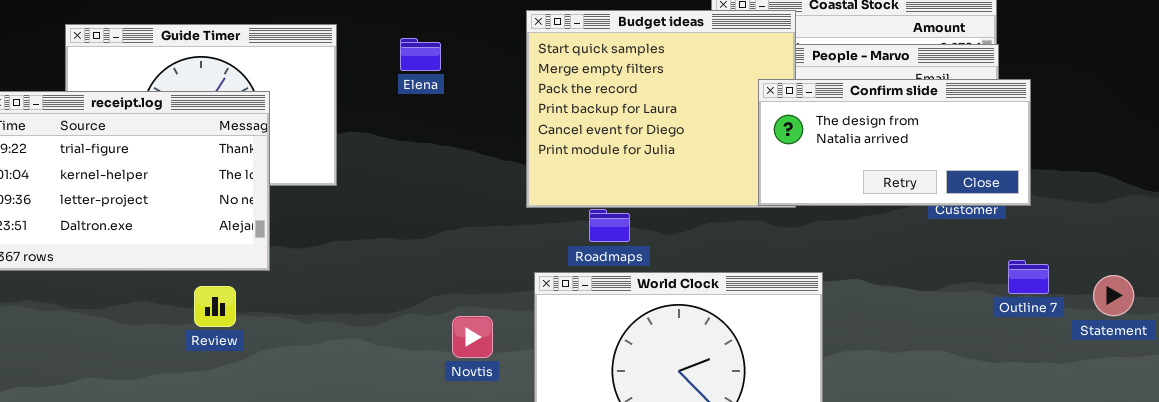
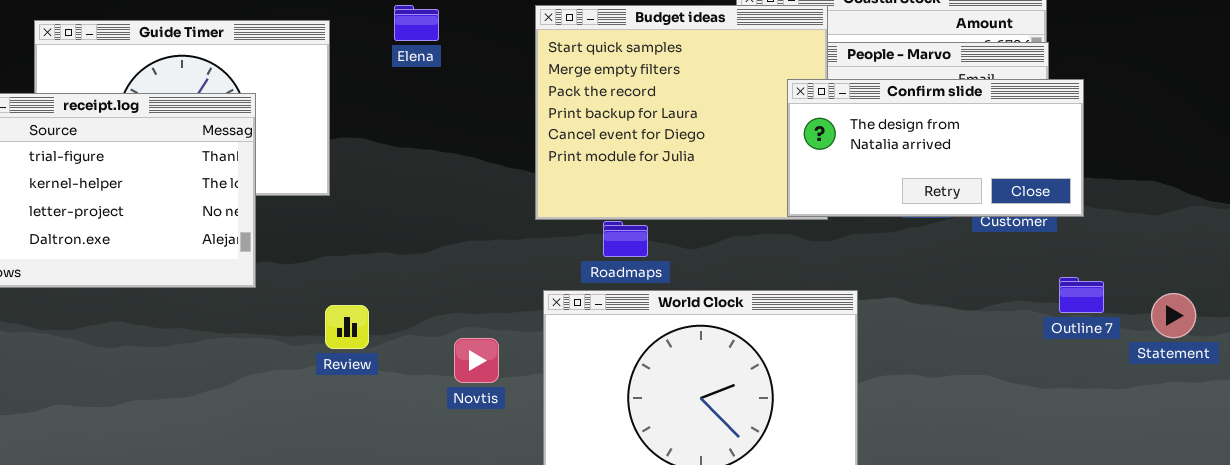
Elena: [400,38,441,71] -> [394,5,439,41], moved
Review: [194,286,236,327] -> [325,305,369,349], moved

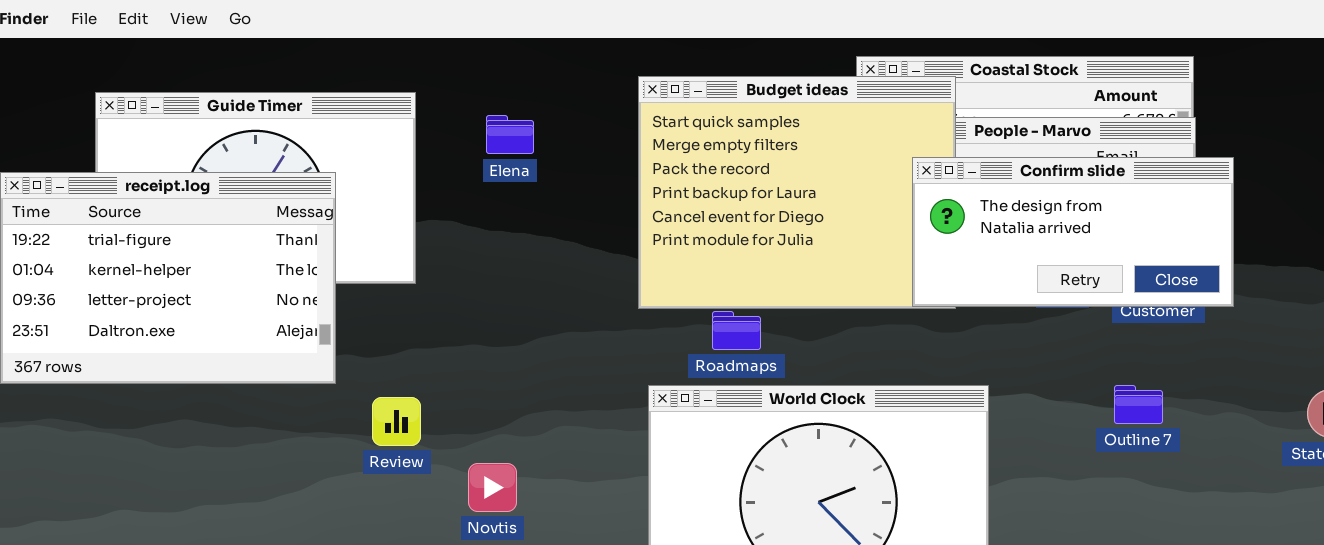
Elena: [394,5,439,41] -> [486,115,534,154], moved
Outline 7: [1059,277,1104,313] -> [1114,385,1163,424], moved
Review: [325,305,369,349] -> [372,397,421,446], moved
Novtis: [454,338,499,383] -> [468,463,517,512], moved

